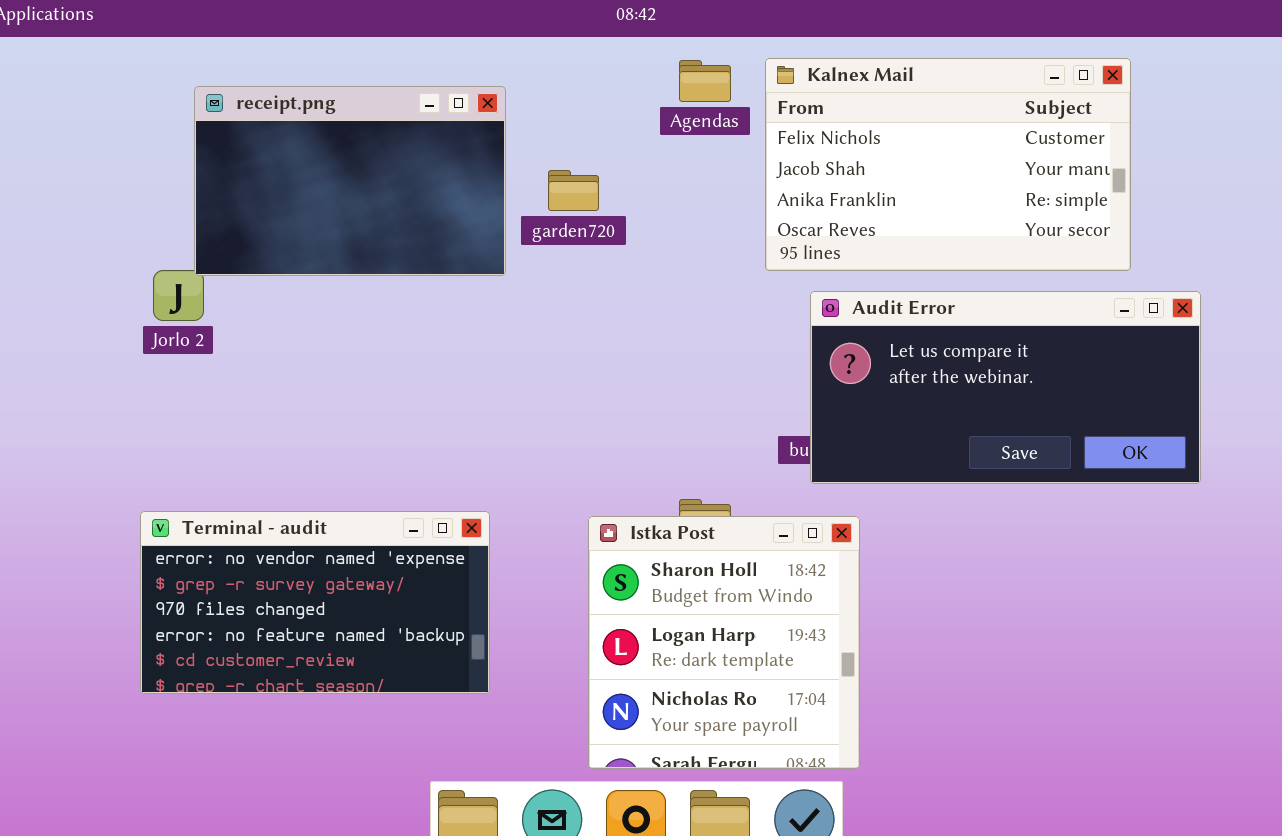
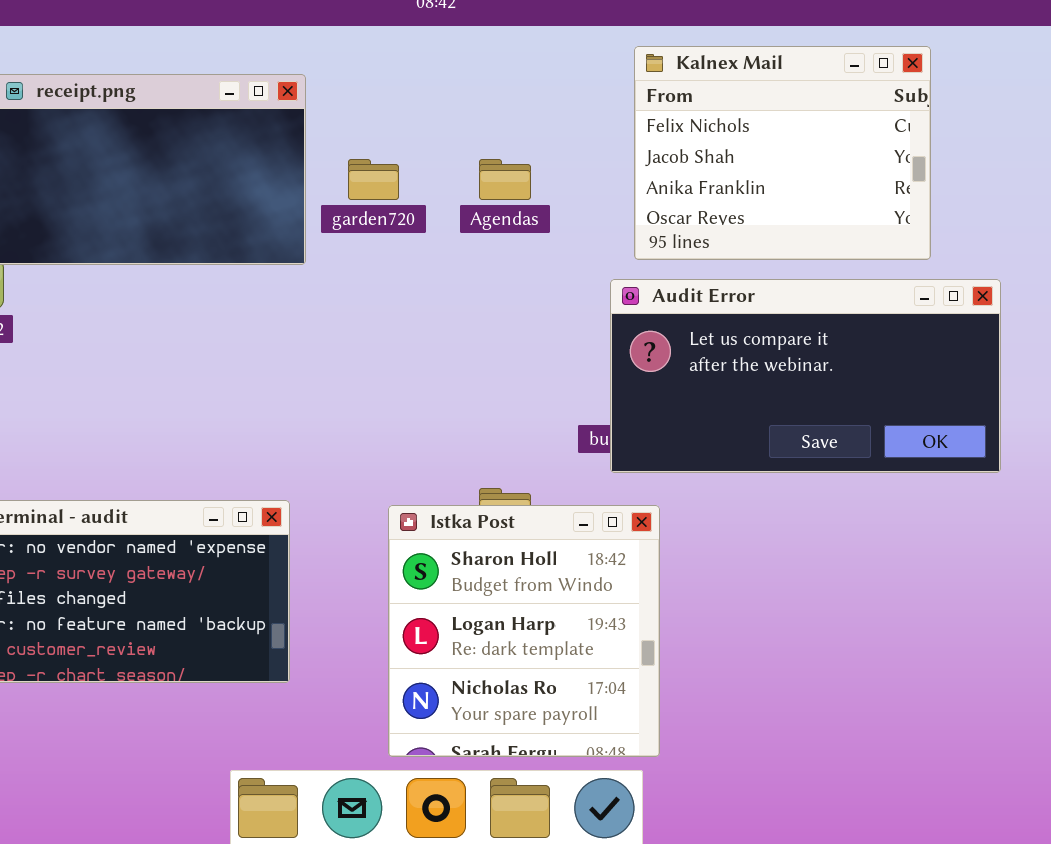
Kalnex Mail: [765,58,1131,271] -> [634,46,931,260], resized
Agendas: [679,60,731,102] -> [479,159,531,200], moved

